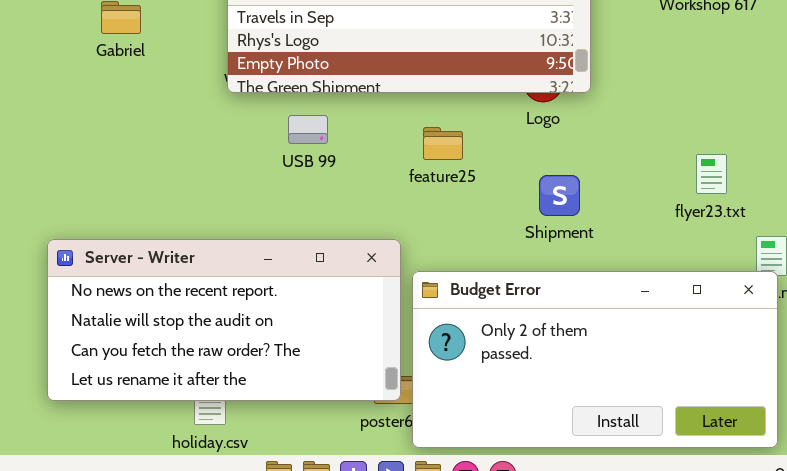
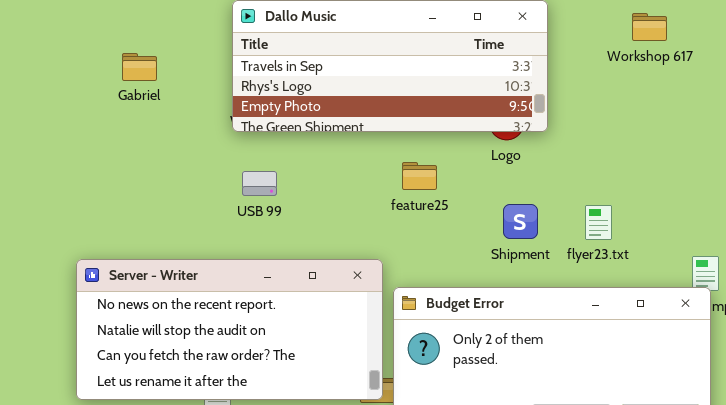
USB 99: [288,115,328,144] -> [242,171,277,196], moved
flyer23.txt: [696,154,727,194] -> [585,205,612,240], moved

